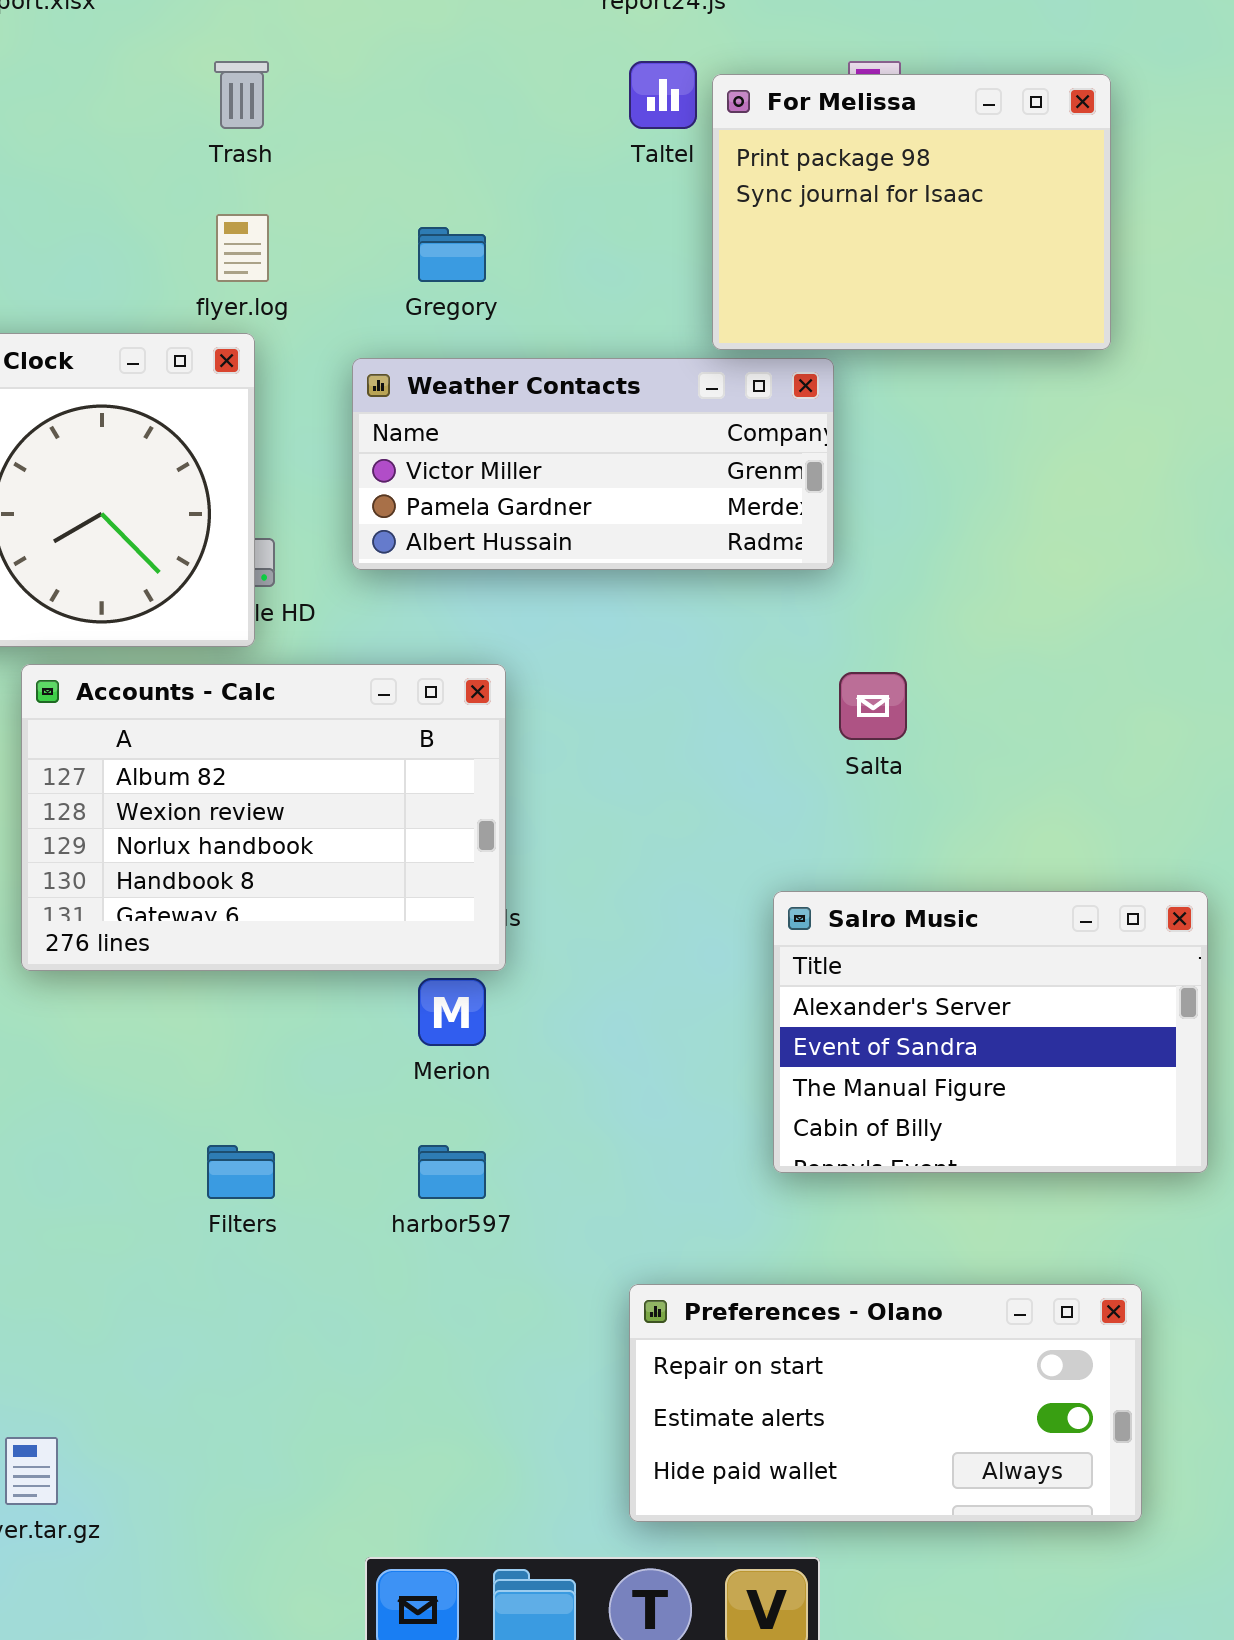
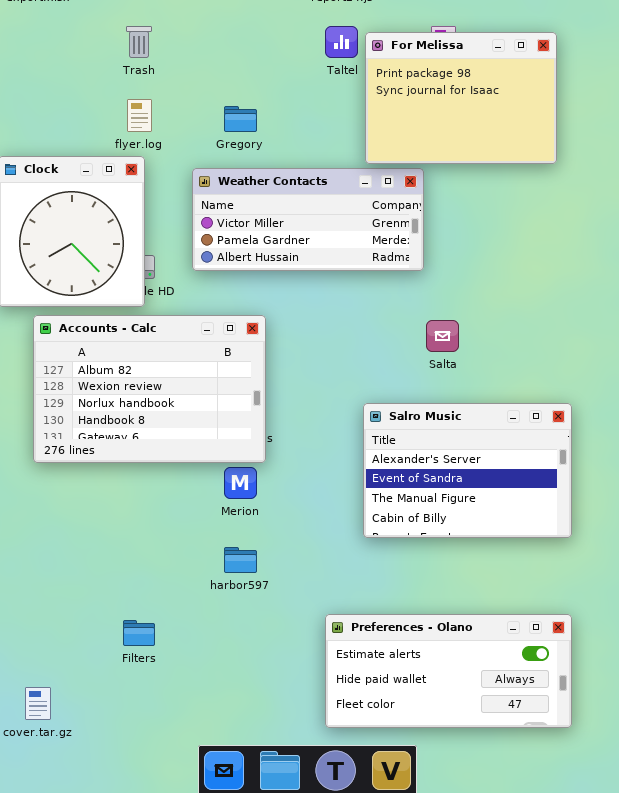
Salro Music: [773,891,1208,1173] -> [363,403,572,538], moved
Filters: [207,1145,275,1199] -> [123,620,155,646], moved
Preferences - Olano: [629,1284,1142,1522] -> [325,614,572,728], scrolled down 1 row

